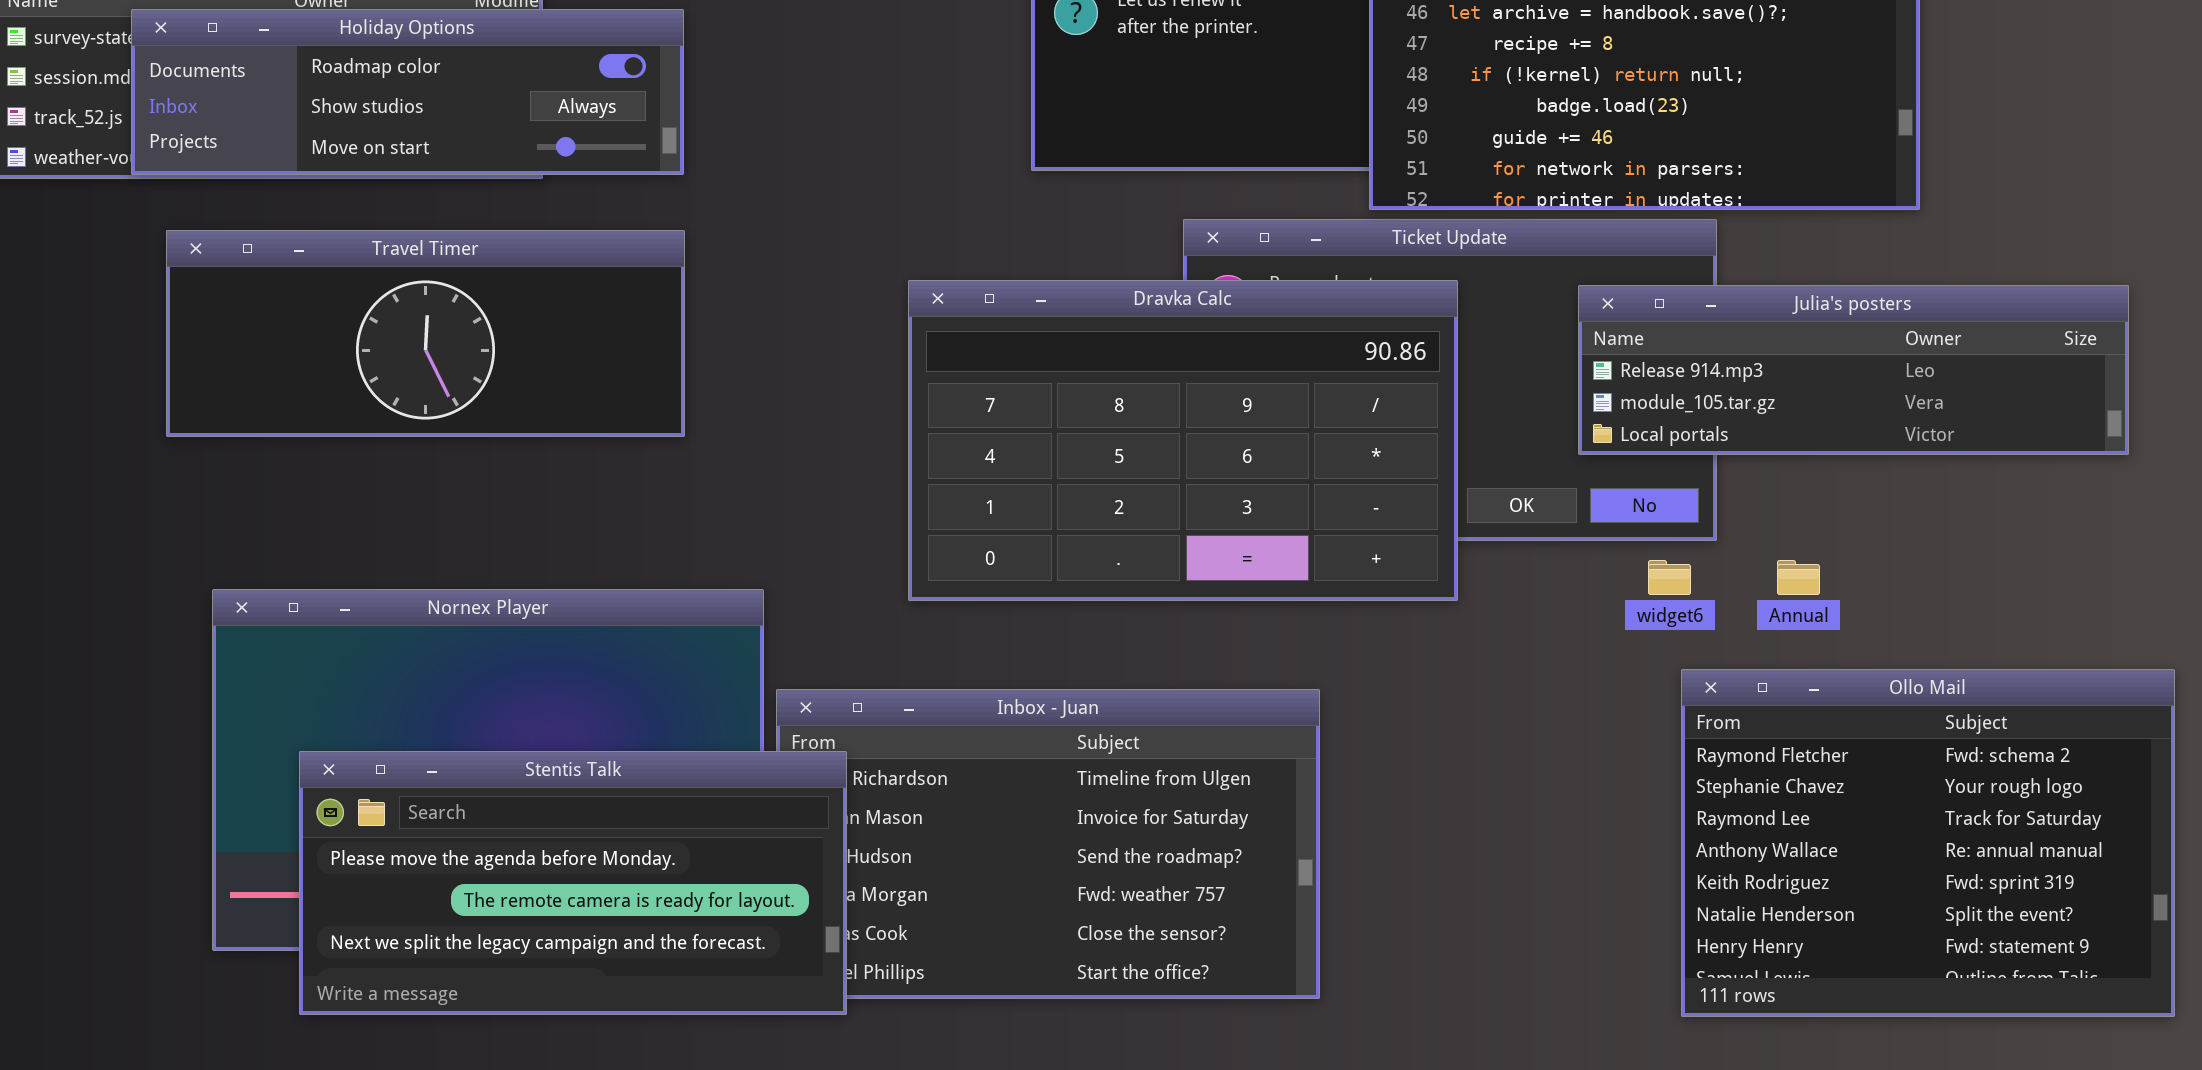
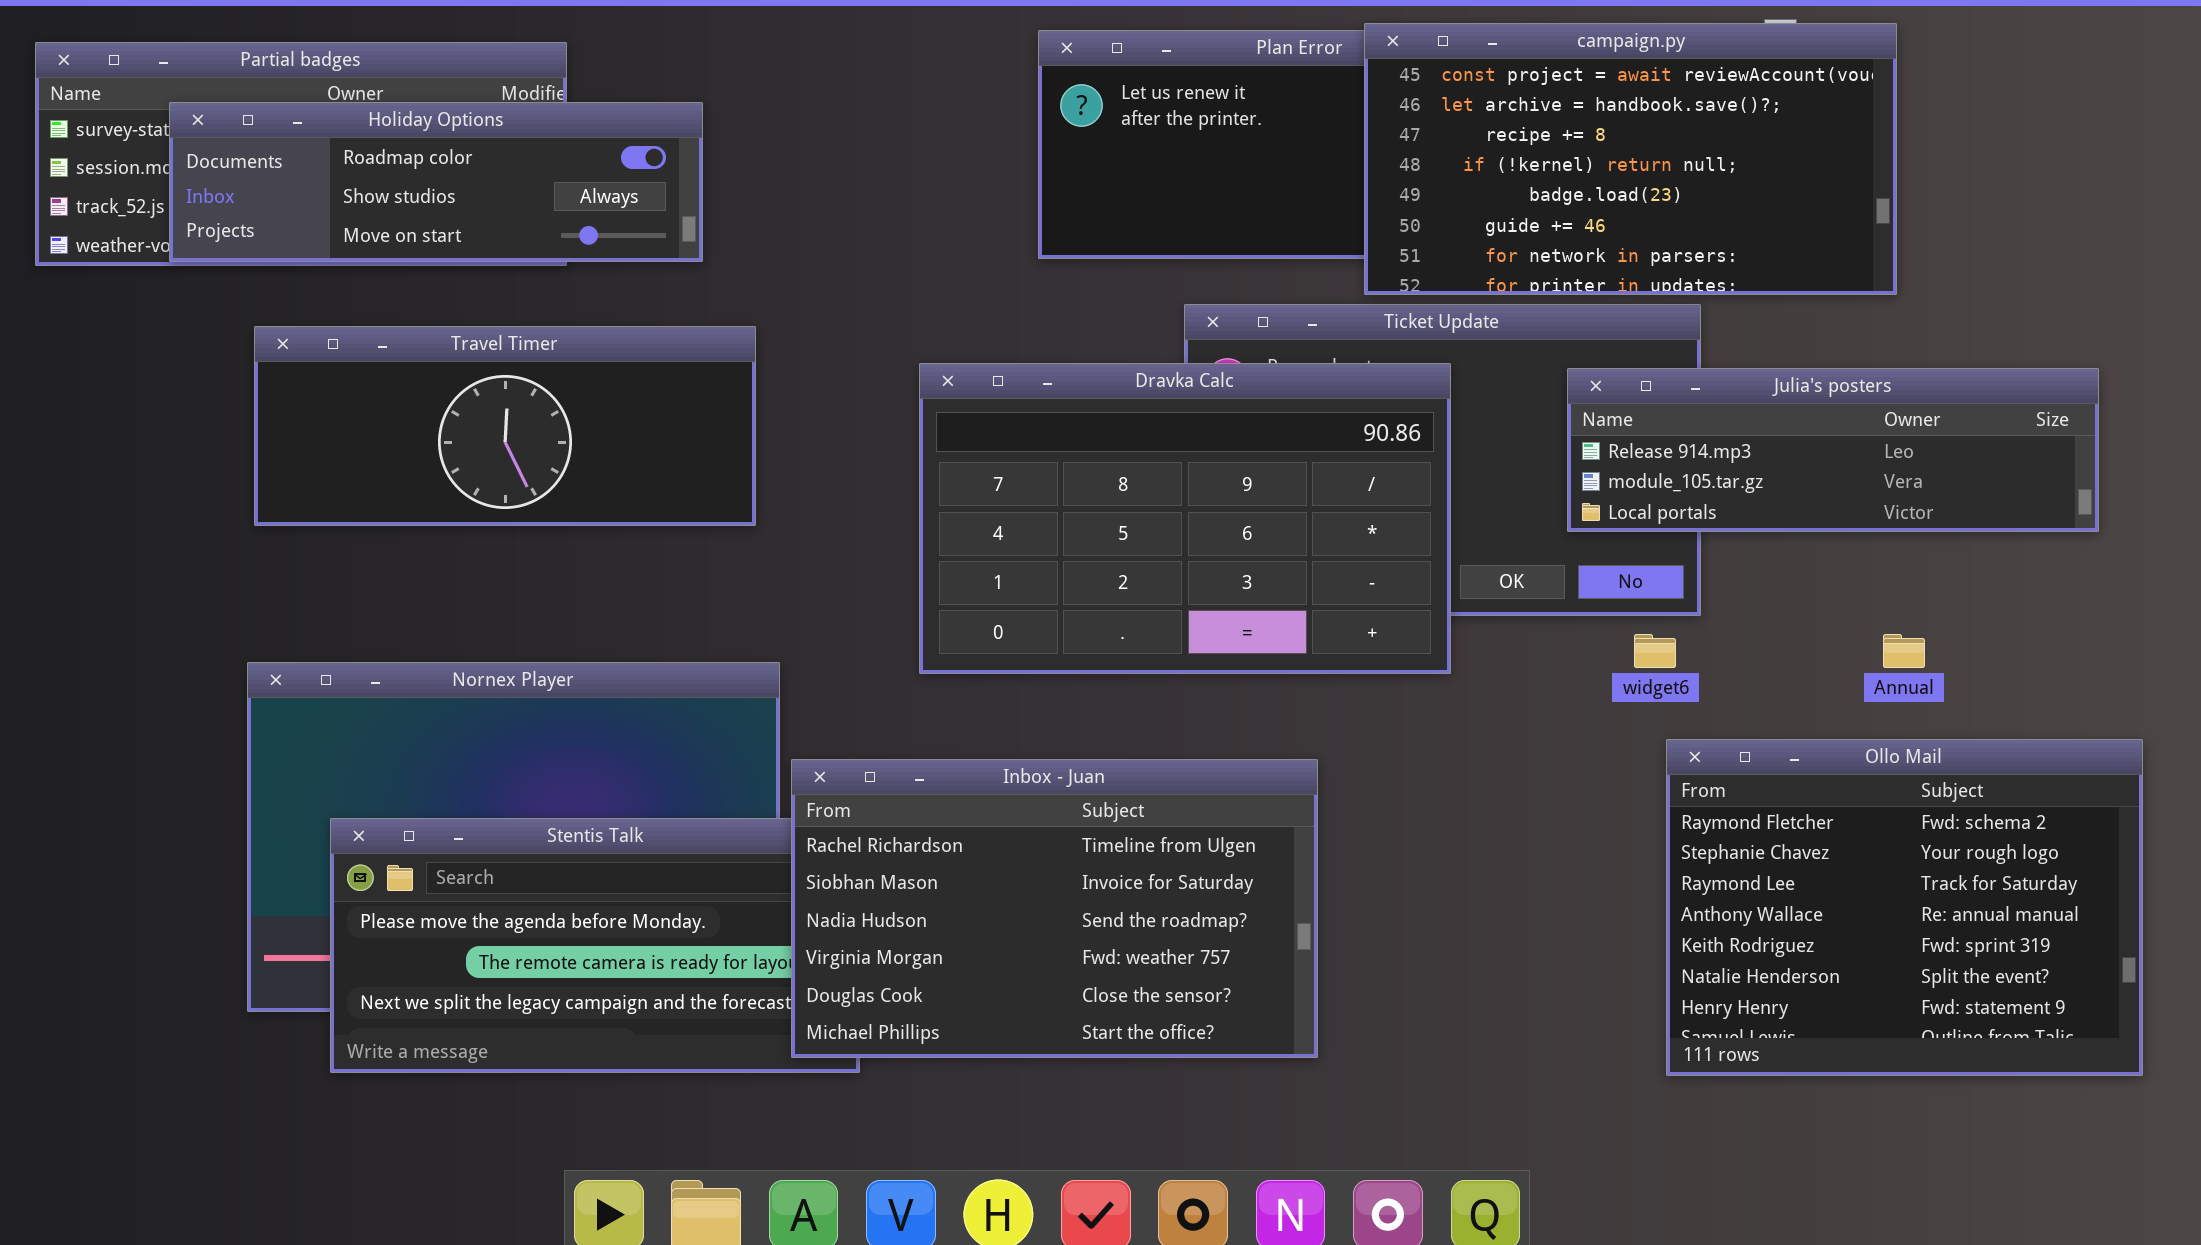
Travel Timer: [166,230,685,437] -> [254,326,756,526], moved
Annual: [1777,560,1820,595] -> [1883,634,1925,668], moved
Inbox - Juan: [776,689,1320,999] -> [791,759,1318,1058], raised

